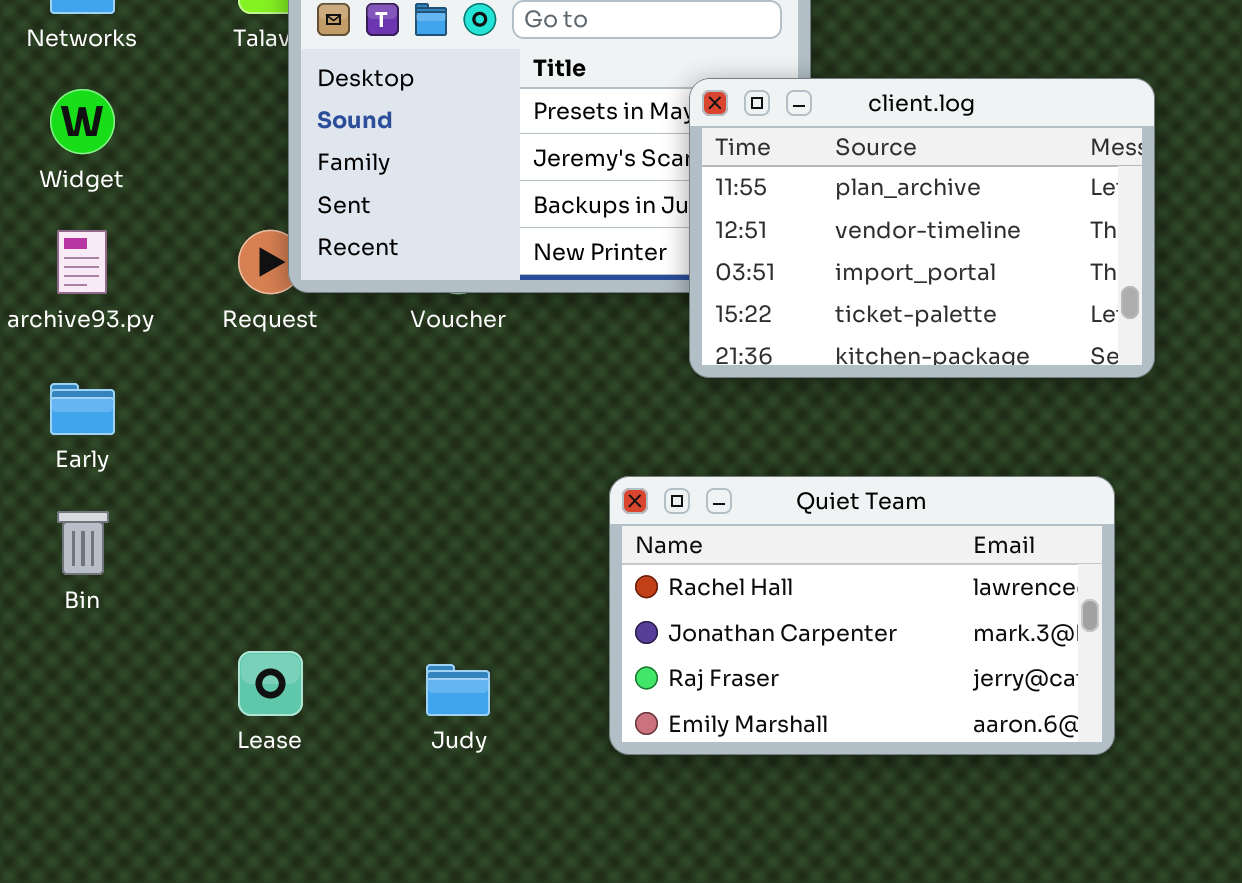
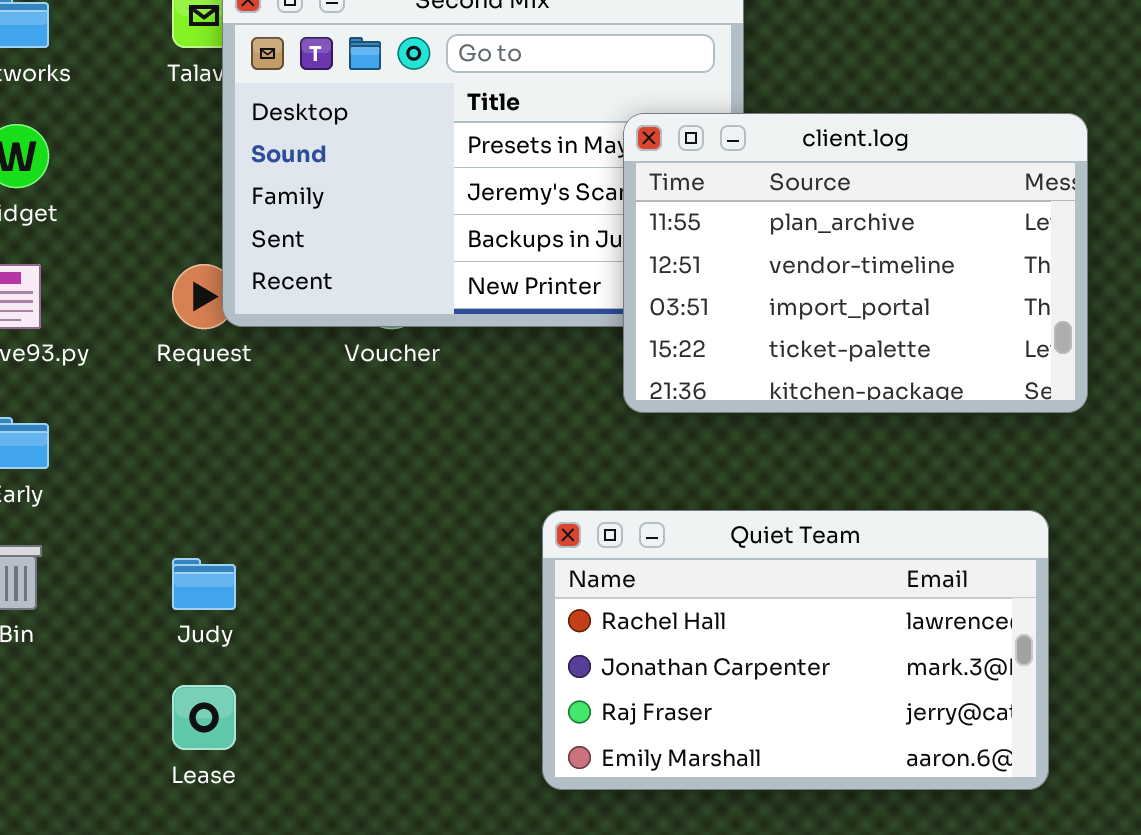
Judy: [426,664,490,716] -> [172,558,236,610], moved

